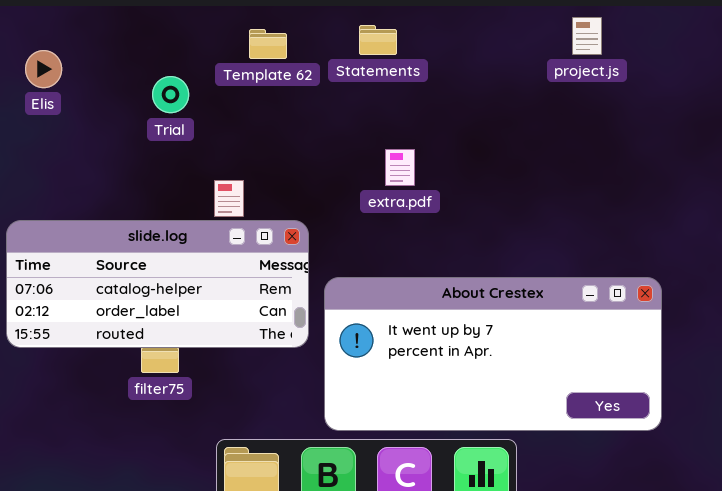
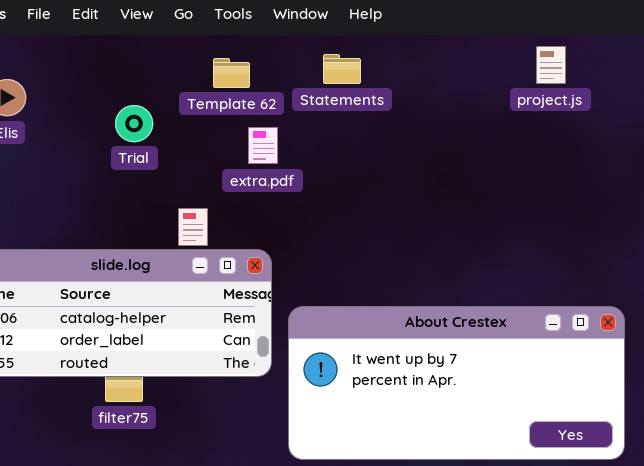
extra.pdf: [385,149,415,186] -> [248,127,278,164], moved

